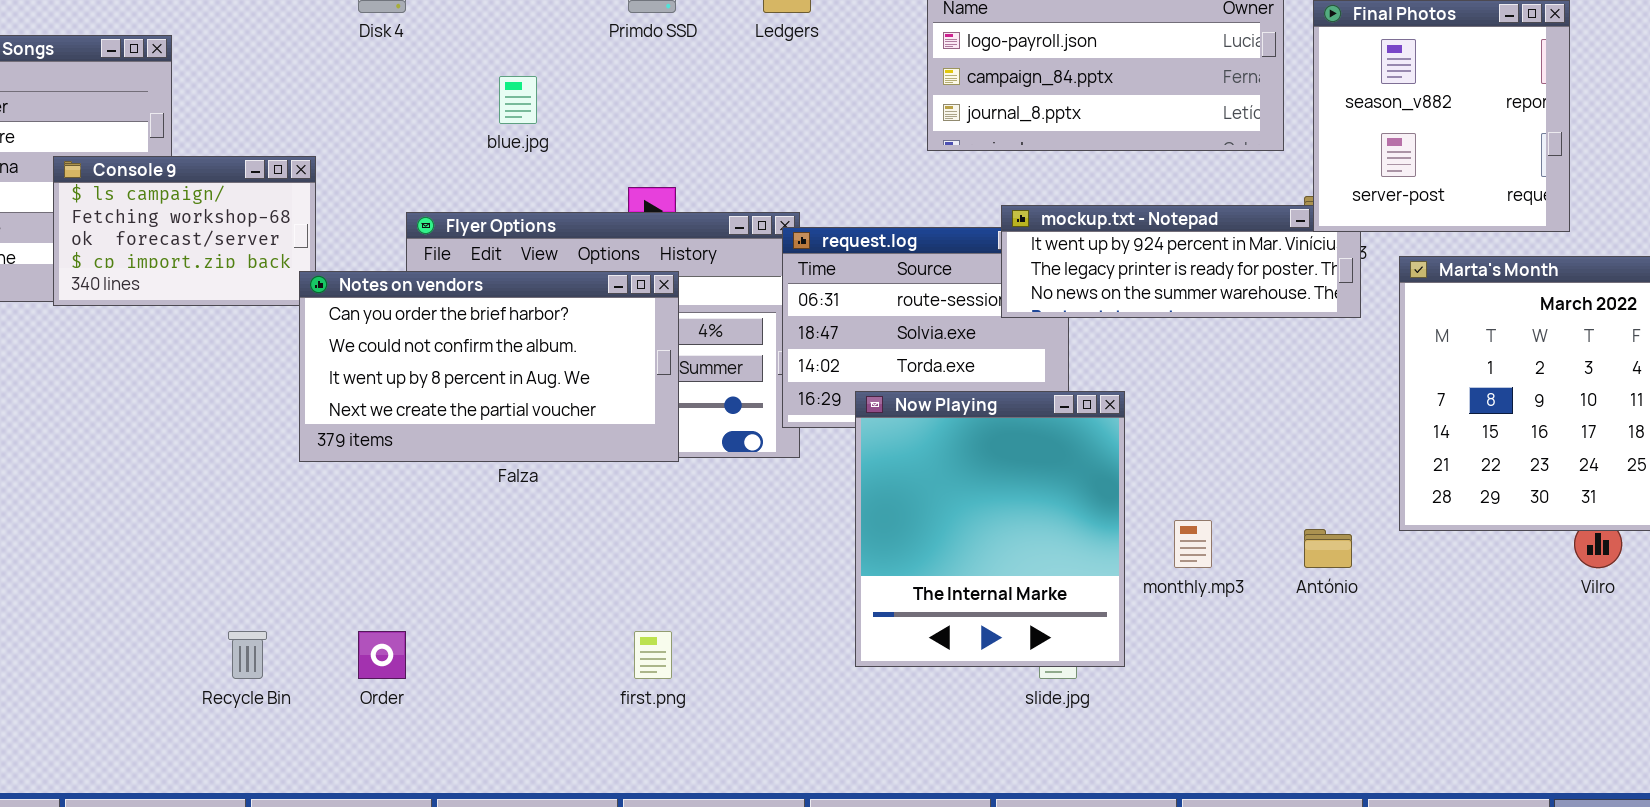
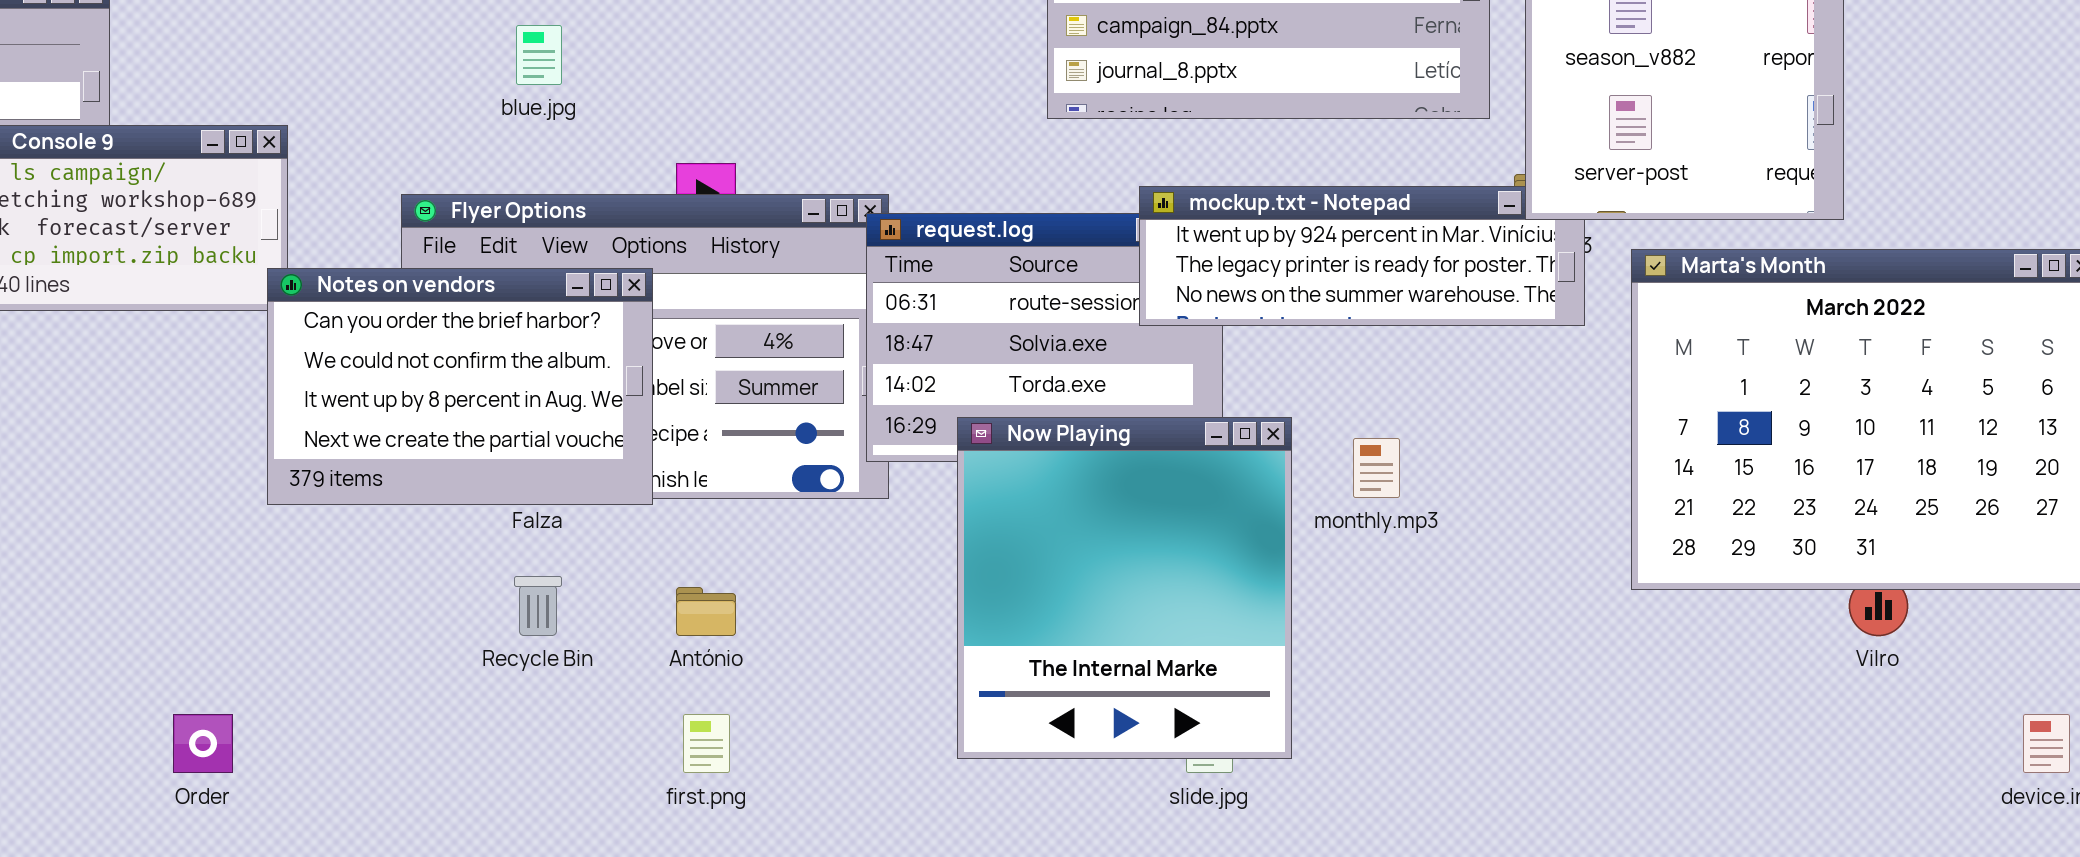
Notes on vendors: [299,271,679,462] -> [267,268,653,505], resized
monthly.mp3: [1174,520,1212,568] -> [1353,438,1400,498], moved
António: [1304,529,1352,568] -> [676,587,736,636], moved
Recycle Bin: [228,631,267,679] -> [514,576,562,636], moved
Order: [358,631,406,679] -> [173,714,233,773], moved

